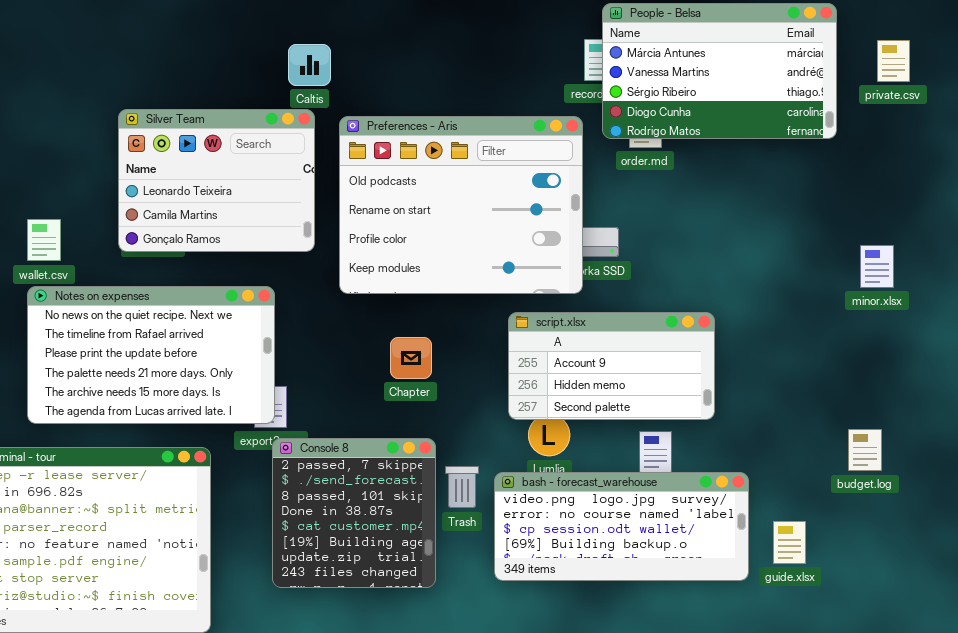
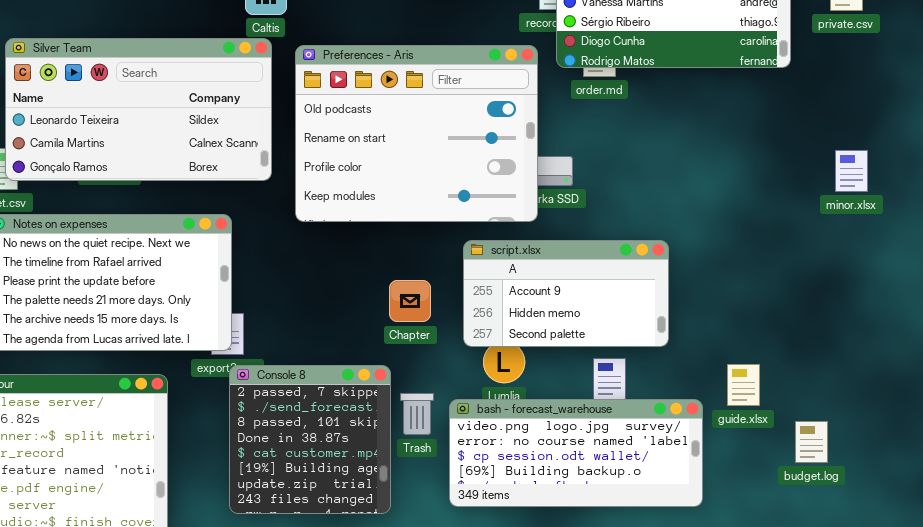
Silver Team: [118,109,315,252] -> [5,38,272,181], resized
minor.xlsx: [860,245,894,288] -> [835,150,868,192], moved
Chapter: [390,337,432,379] -> [389,280,431,322], moved
budget.log: [848,429,882,471] -> [795,421,828,463], moved
guide.xlsx: [773,521,806,564] -> [727,364,760,406], moved

